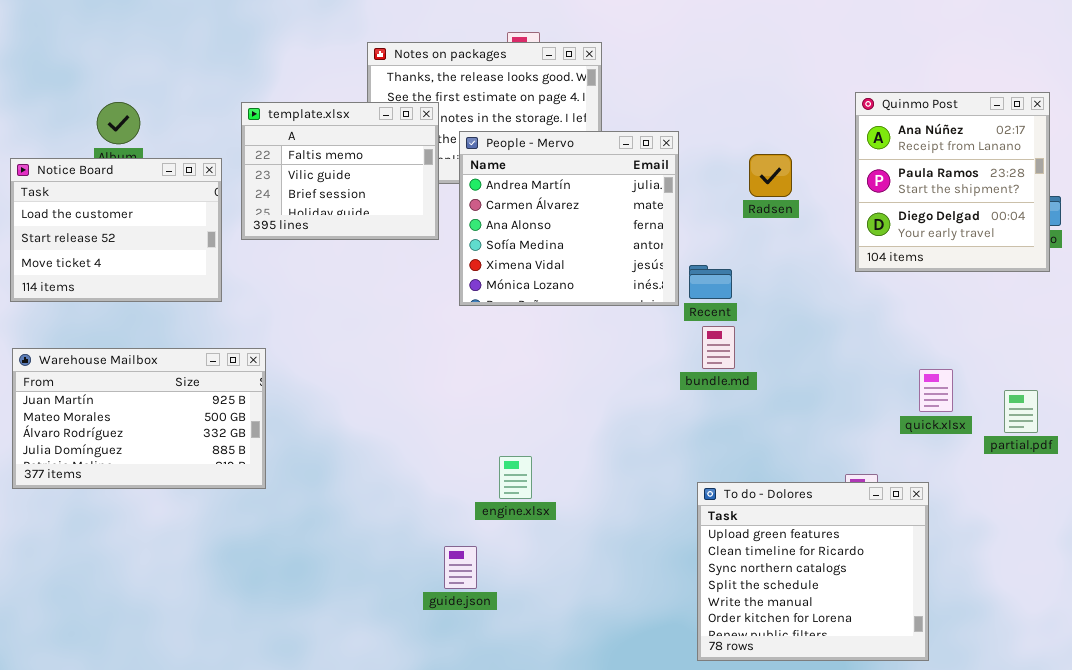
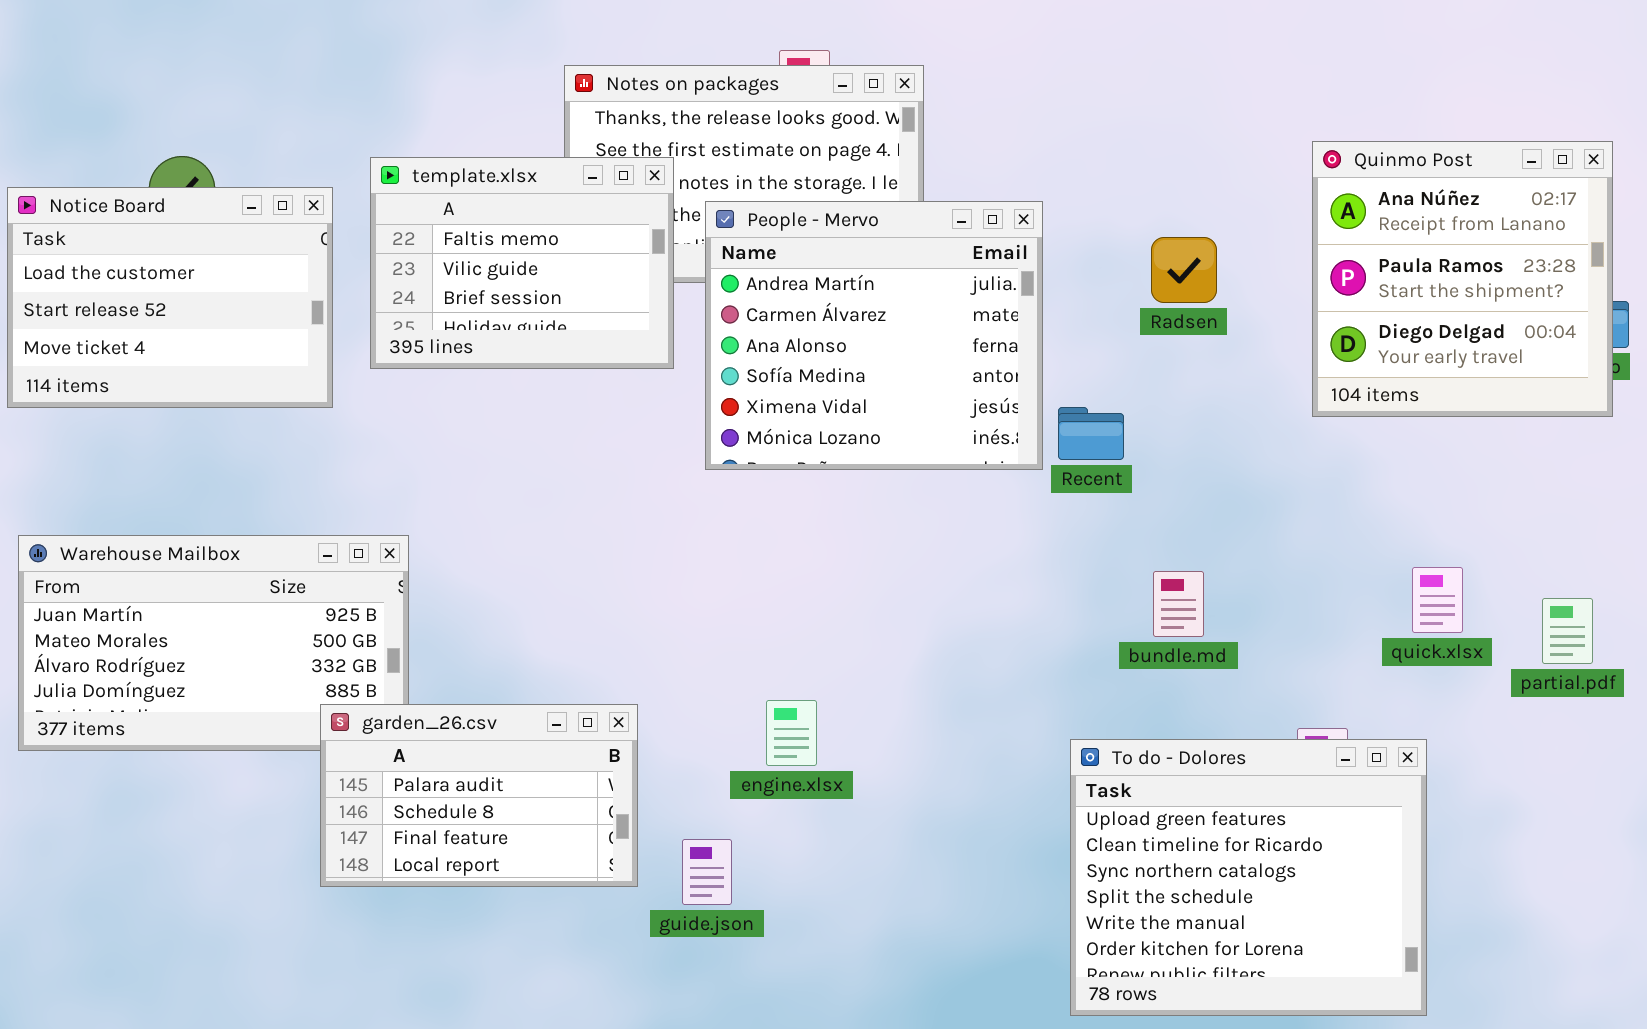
Notice Board: [10,158,222,302] -> [7,187,333,408], moved
bundle.md: [702,326,735,369] -> [1153,571,1204,637], moved
garden_26.csv: none -> [320,704,638,887], opened

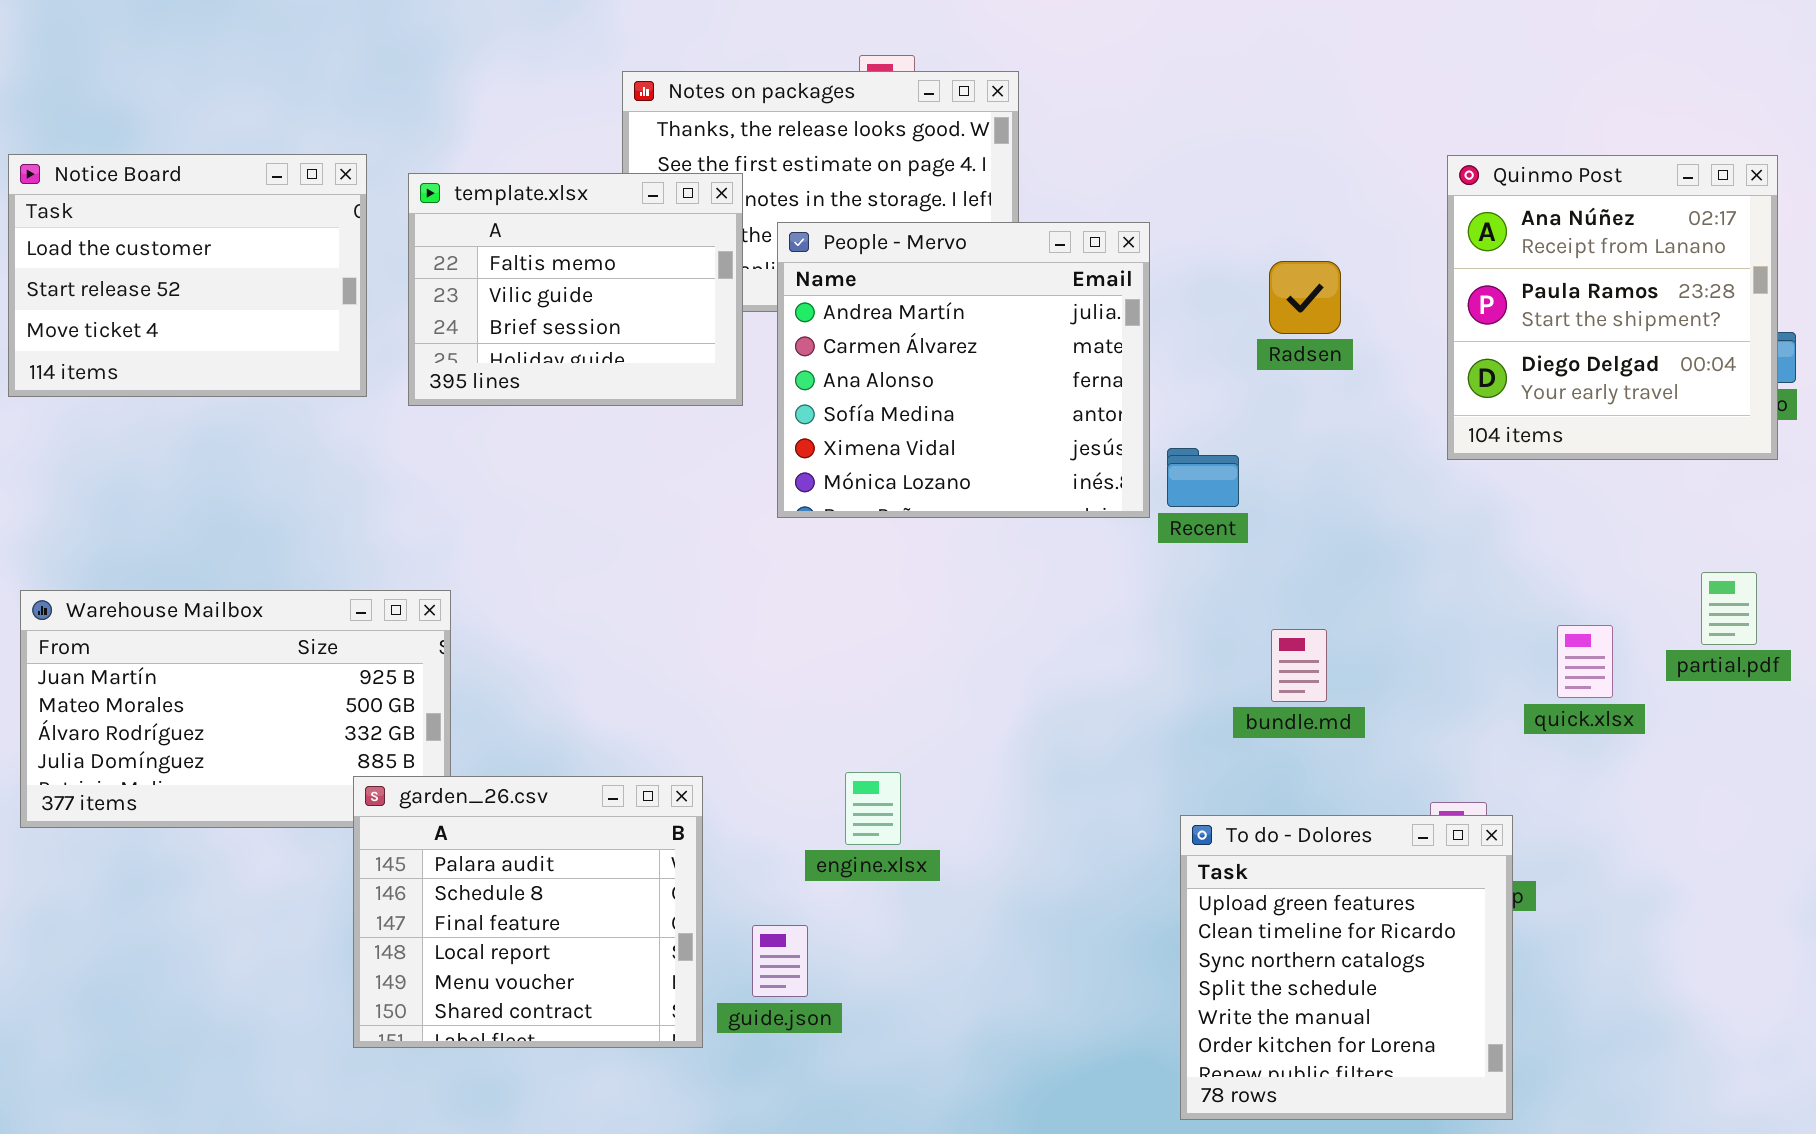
Notice Board: [7,187,333,408] -> [8,154,367,397], moved
partial.pdf: [1542,598,1593,664] -> [1701,572,1757,645], moved
garden_26.csv: [320,704,638,887] -> [353,776,703,1048], resized
To do - Dolores: [1070,739,1427,1016] -> [1180,815,1513,1120], resized

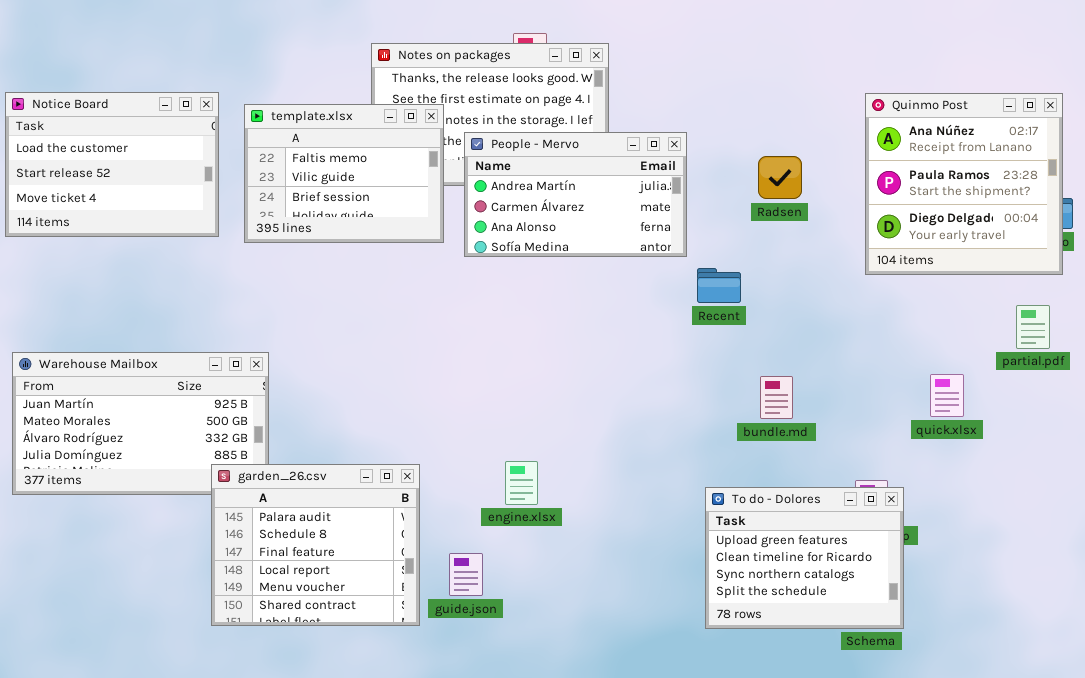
People - Mervo: [777,222,1150,518] -> [464,132,687,257], resized
partial.pdf: [1701,572,1757,645] -> [1016,305,1050,349], moved
To do - Dolores: [1180,815,1513,1120] -> [705,487,904,629], resized

